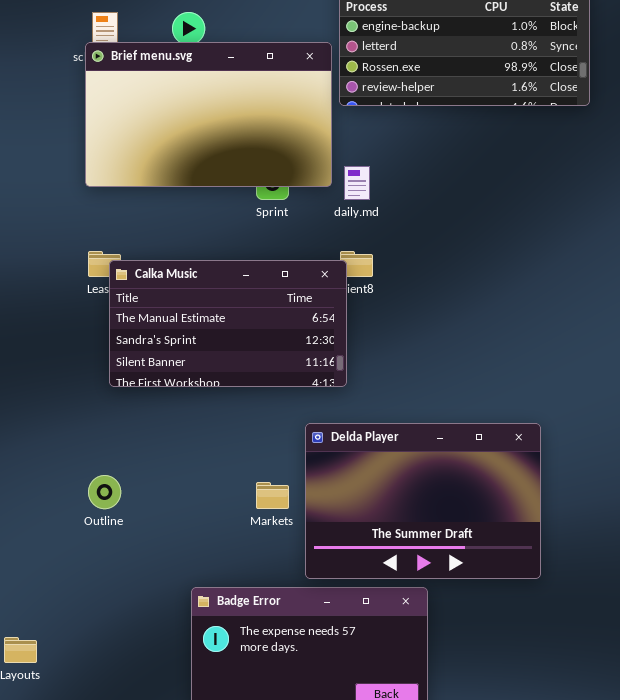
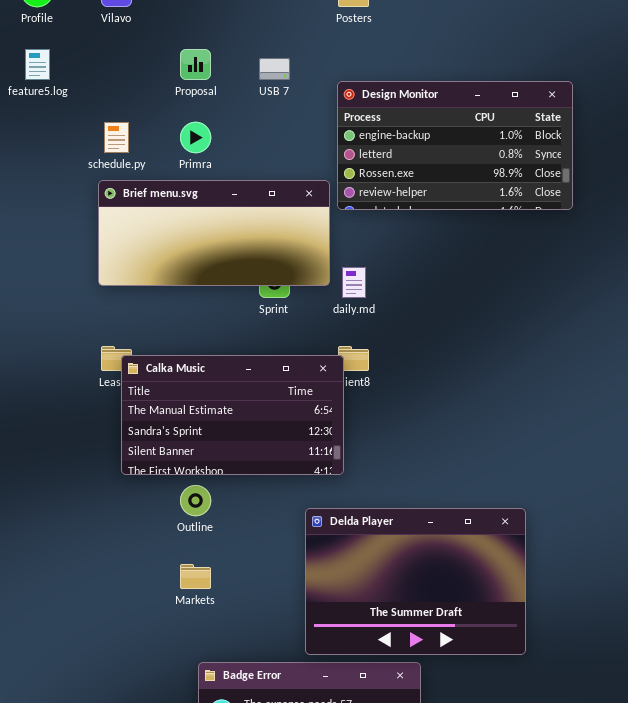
Brief menu.svg: [85,42,332,187] -> [98,180,330,286], resized
Outline: [88,475,121,509] -> [180,485,211,516], moved
Markets: [256,482,289,509] -> [180,564,211,589], moved

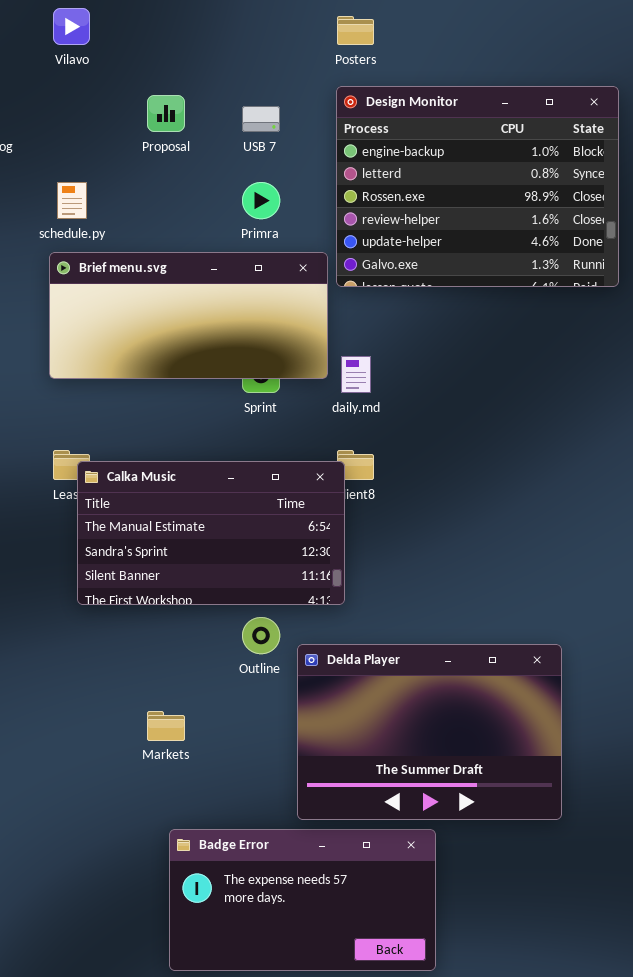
Design Monitor: [337,81,573,210] -> [336,86,619,287], resized
Primra: [180,122,211,153] -> [242,182,280,219], moved
Outline: [180,485,211,516] -> [242,617,280,654], moved

